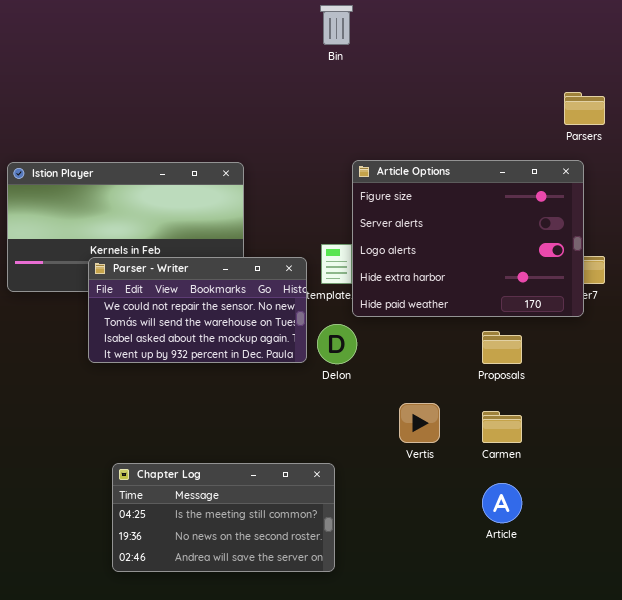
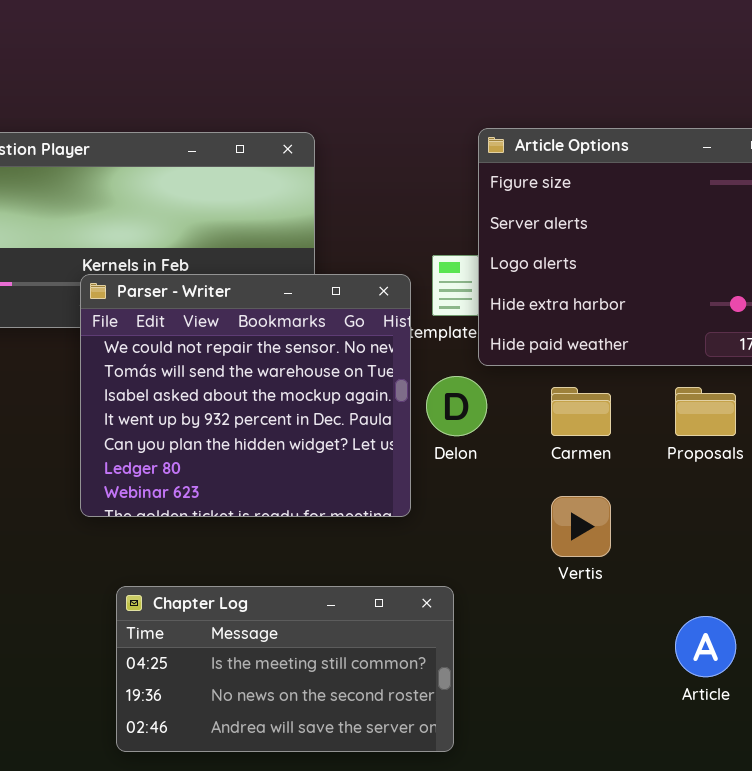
Parser - Writer: [88,257,307,363] -> [80,274,411,517], resized
Carmen: [482,411,522,443] -> [551,387,611,436], moved

